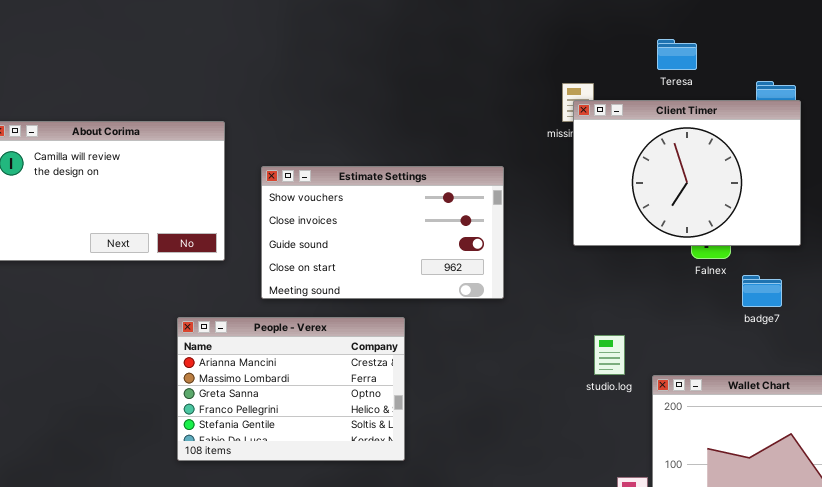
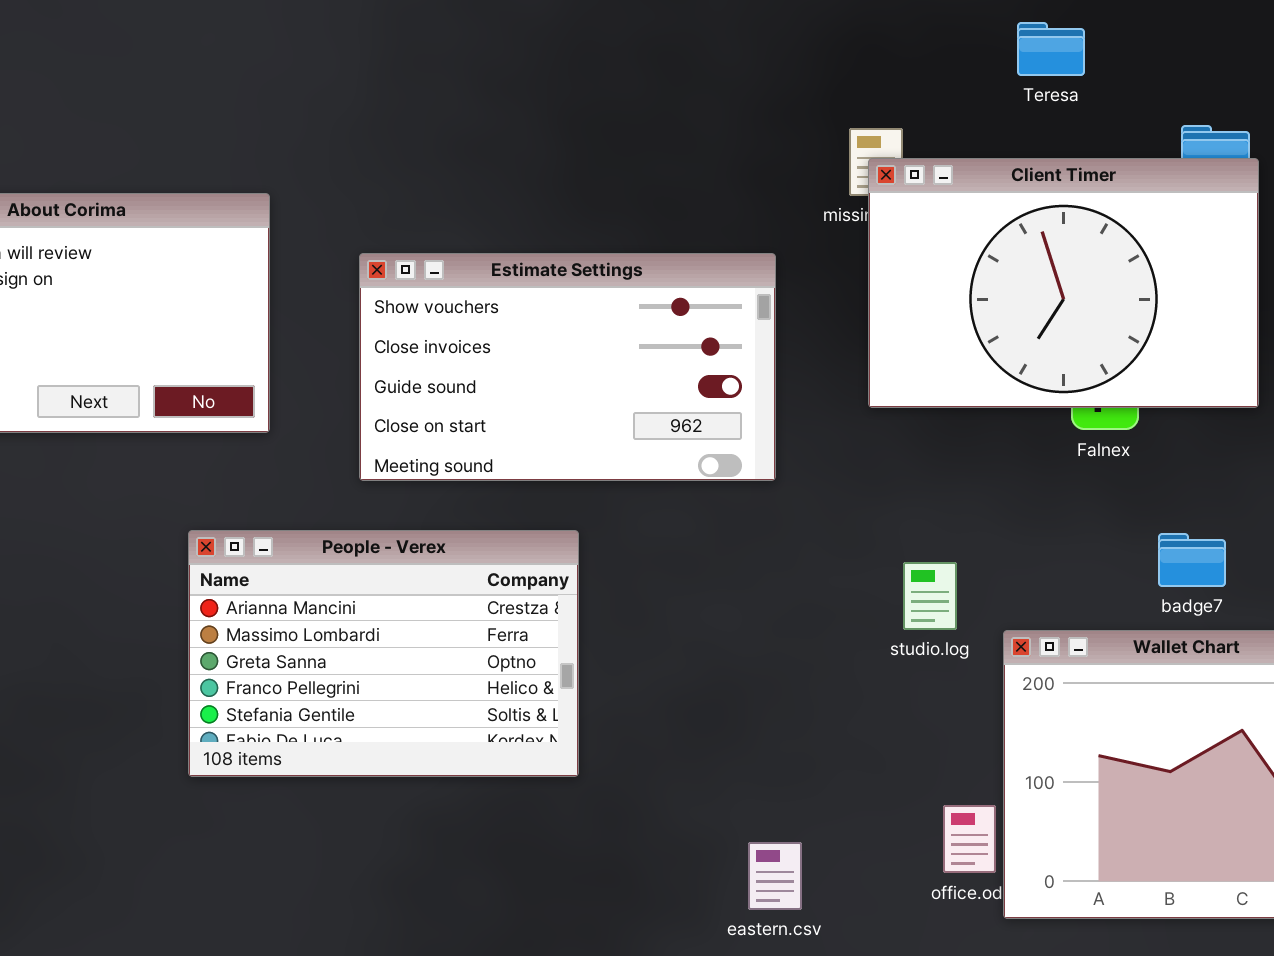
Teresa: [657,39,697,70] -> [1017,22,1085,76], moved
Estimate Settings: [261,166,504,299] -> [359,253,776,481], moved
badge7: [742,275,782,307] -> [1158,533,1226,587], moved

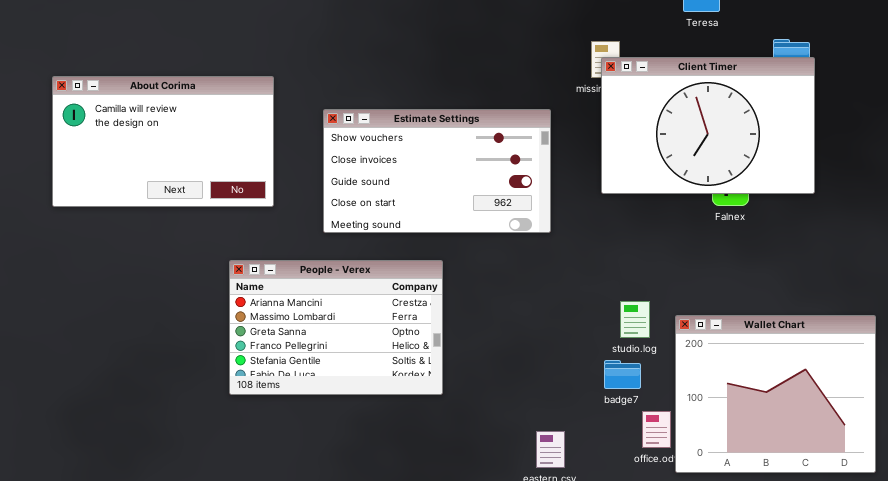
badge7: [1158,533,1226,587] -> [604,360,641,389], moved
studio.log: [903,562,957,630] -> [620,301,650,338], moved

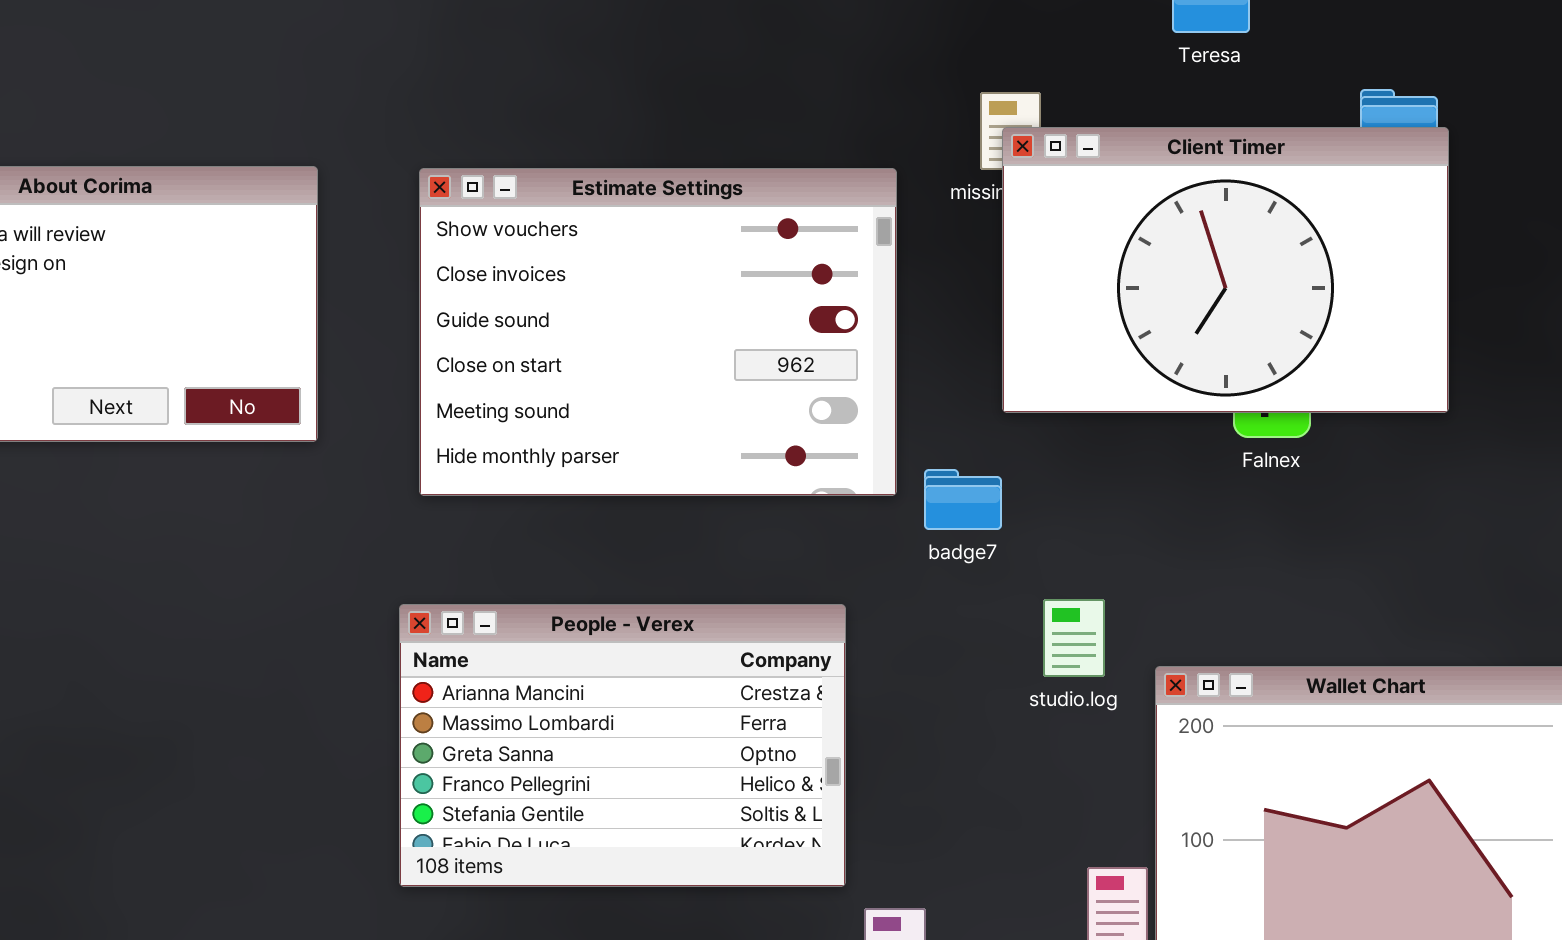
Estimate Settings: [323,109,551,233] -> [419,168,897,496], resized
People - Verex: [229,260,443,395] -> [399,604,846,887], moved
studio.log: [620,301,650,338] -> [1043,599,1105,677], moved
badge7: [604,360,641,389] -> [924,469,1002,530], moved

